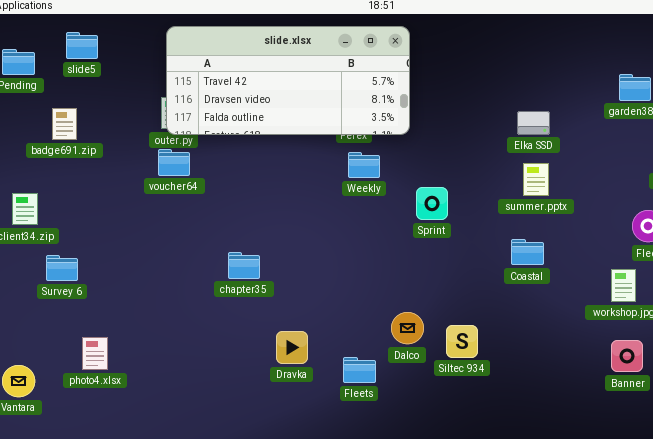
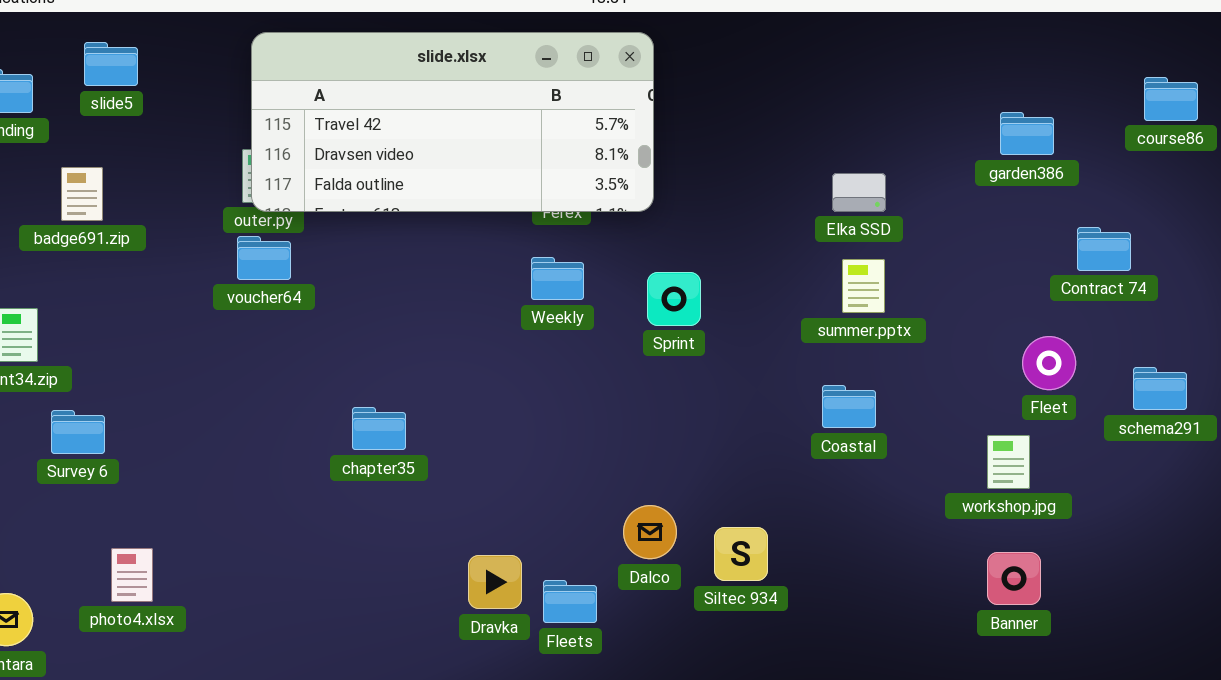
Weekly: [348,152,380,178] -> [531,257,584,300], moved
Sprint: [416,187,448,220] -> [647,272,701,326], moved
Dravka: [276,331,308,364] -> [468,555,522,609], moved

